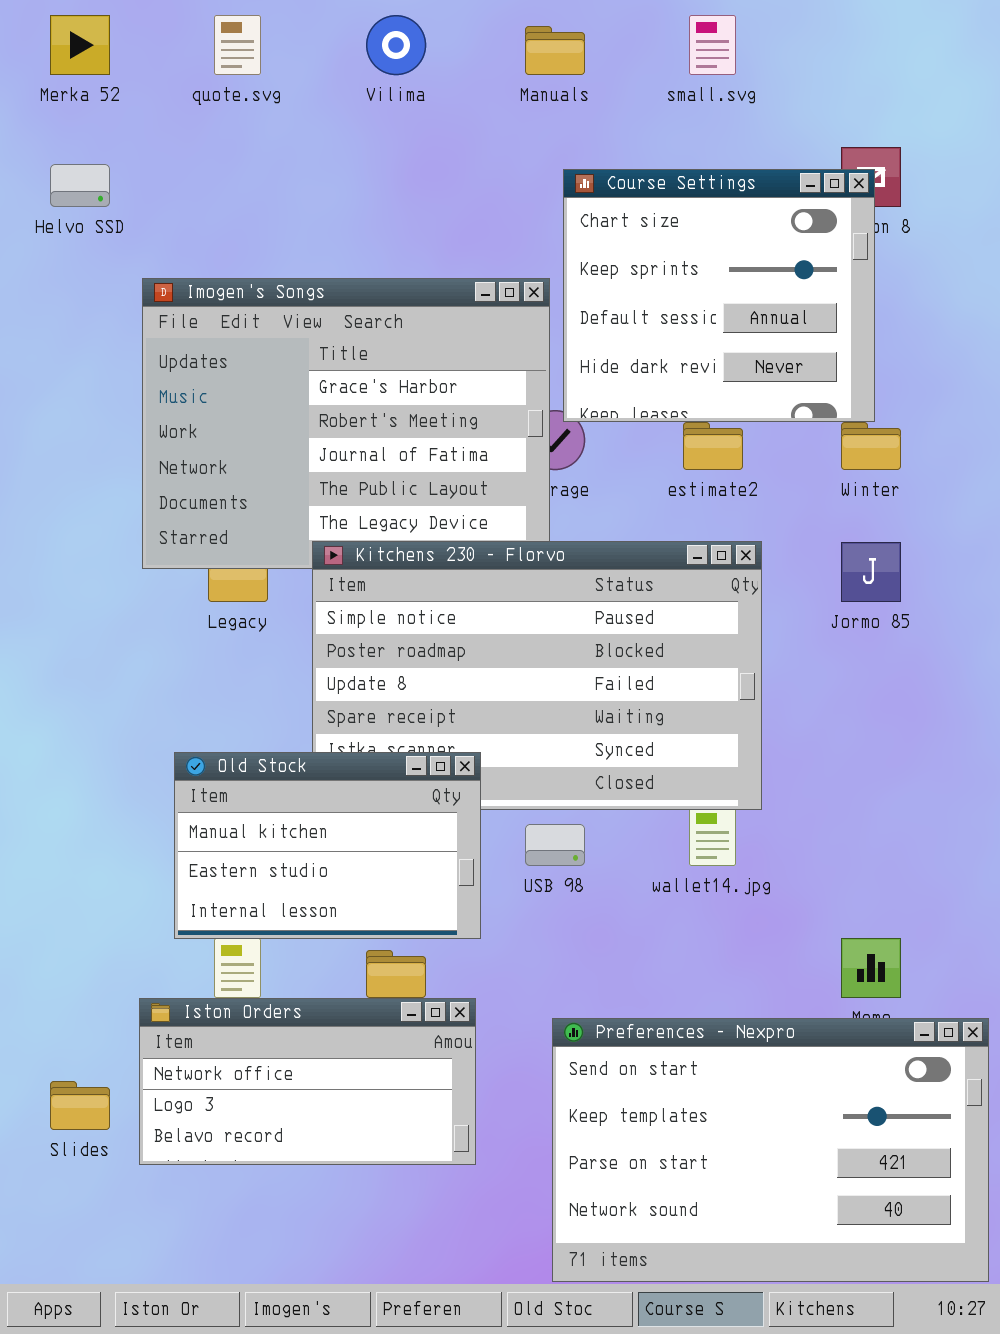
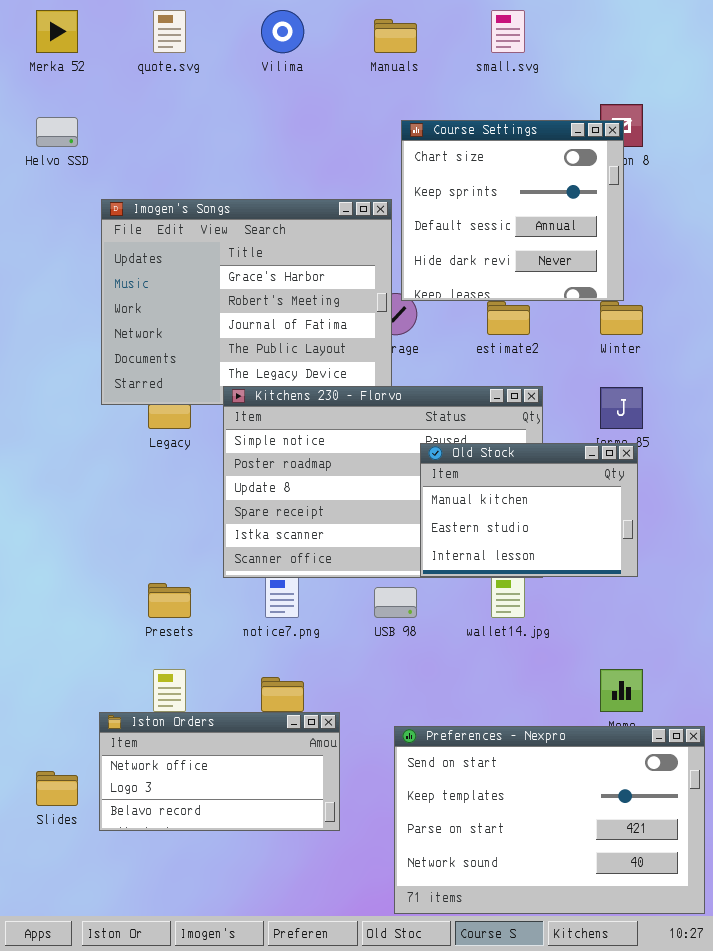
Old Stock: [174,752,481,939] -> [420,443,638,577], moved

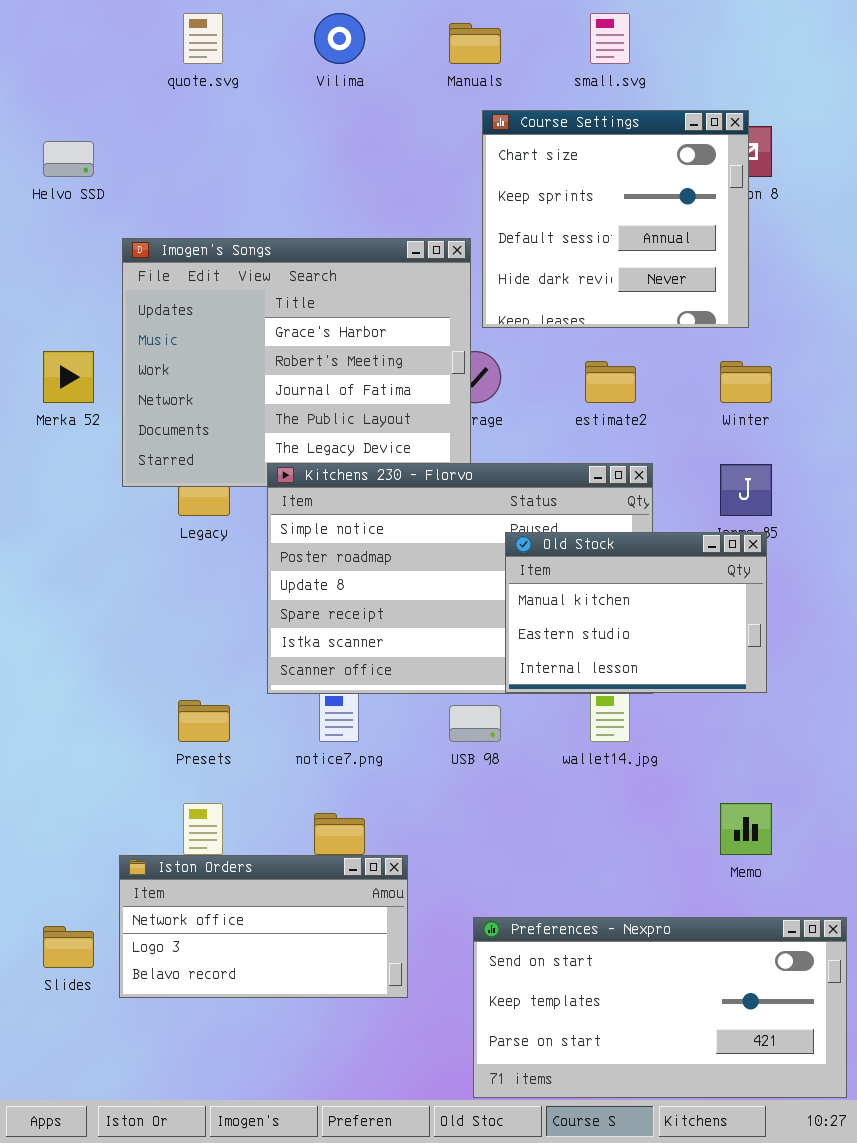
Merka 52: [36,10,78,53] -> [43,351,94,403], moved
Course Settings: [401,120,624,301] -> [482,110,749,328], moved
Preferences - Nexpro: [394,726,705,914] -> [473,917,847,1098], resized

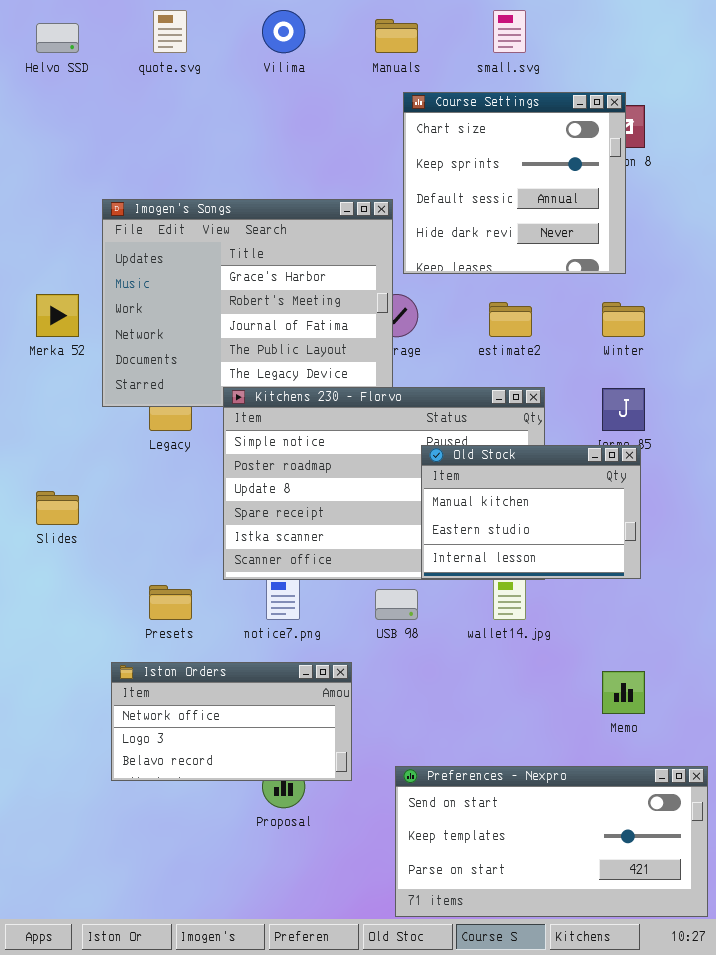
Helvo SSD: [43,141,94,177] -> [36,23,79,53], moved
Iston Orders: [119,855,408,998] -> [111,662,352,781], moved
Slides: [43,926,94,968] -> [36,491,79,525], moved

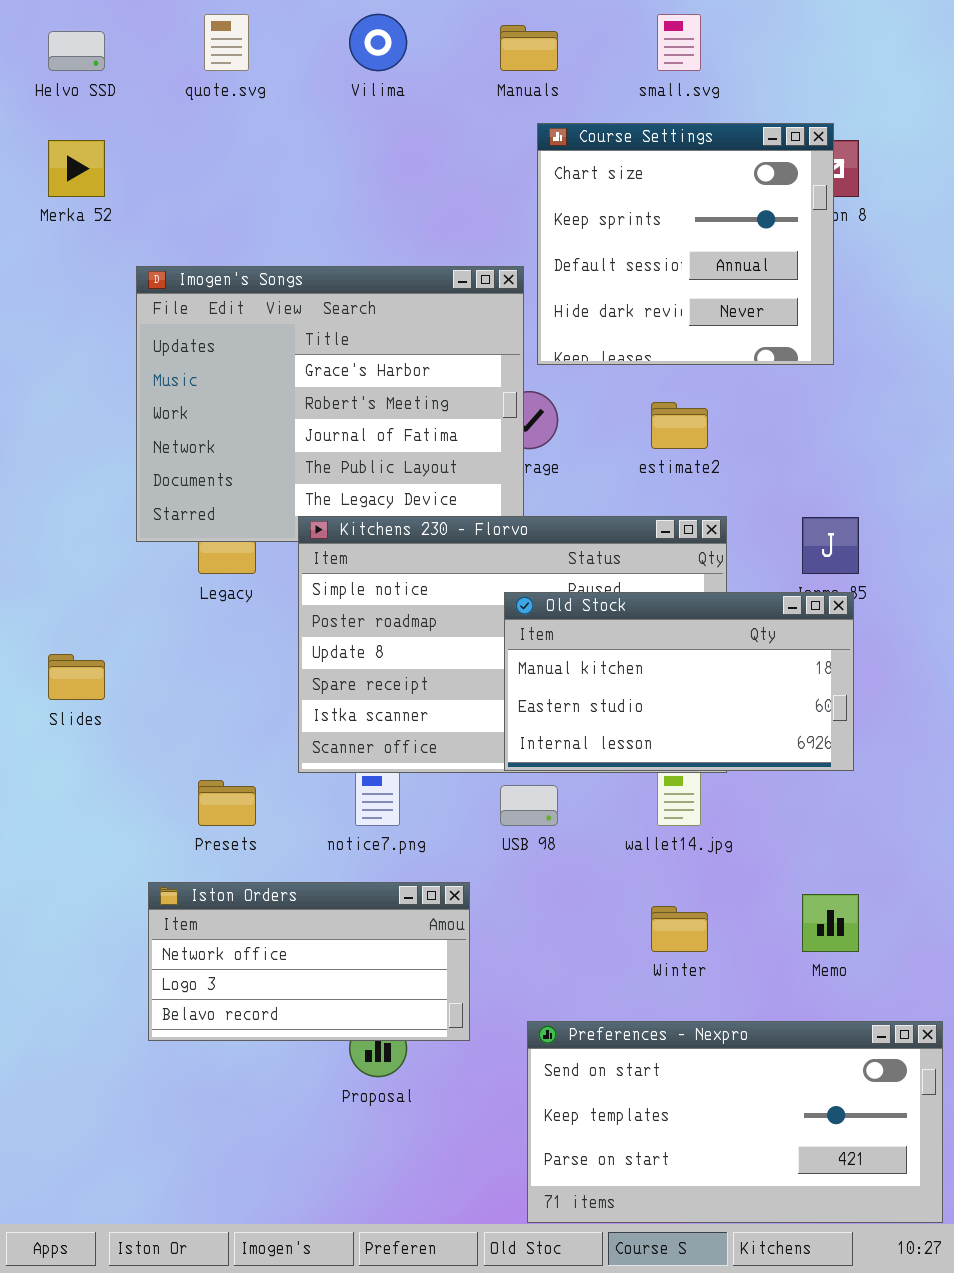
Merka 52: [36,294,79,337] -> [48,140,105,197], moved
Winter: [602,302,645,337] -> [651,906,708,952], moved
Old Stock: [421,445,641,579] -> [504,592,854,771], resized

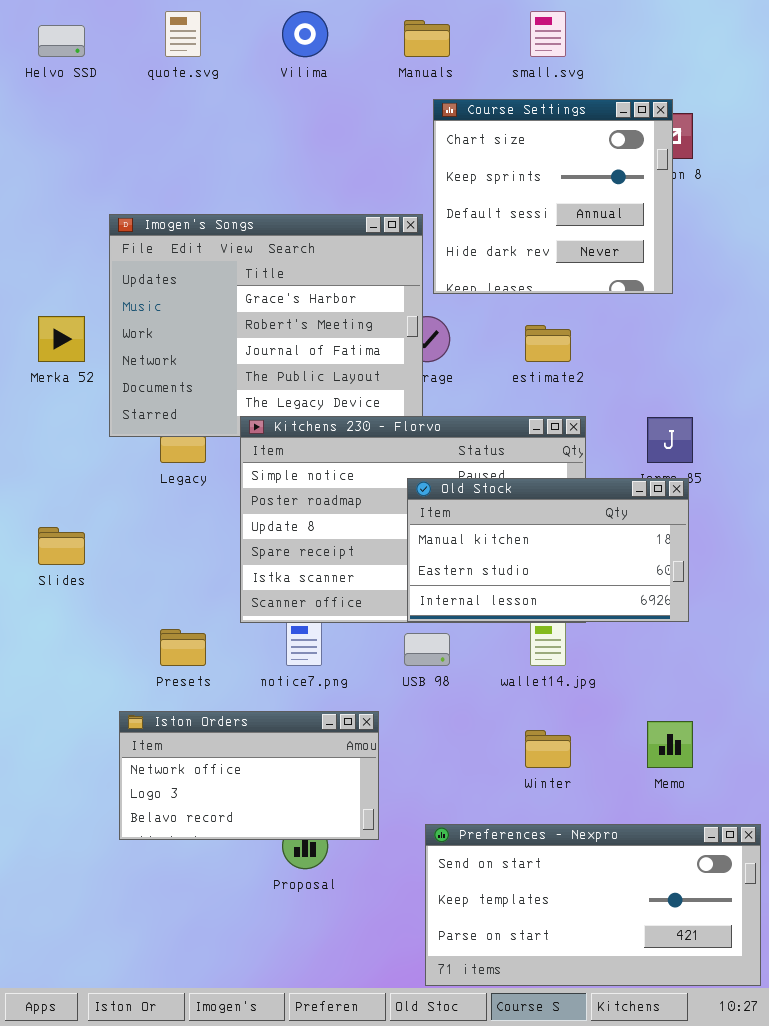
Merka 52: [48,140,105,197] -> [38,316,85,362], moved

